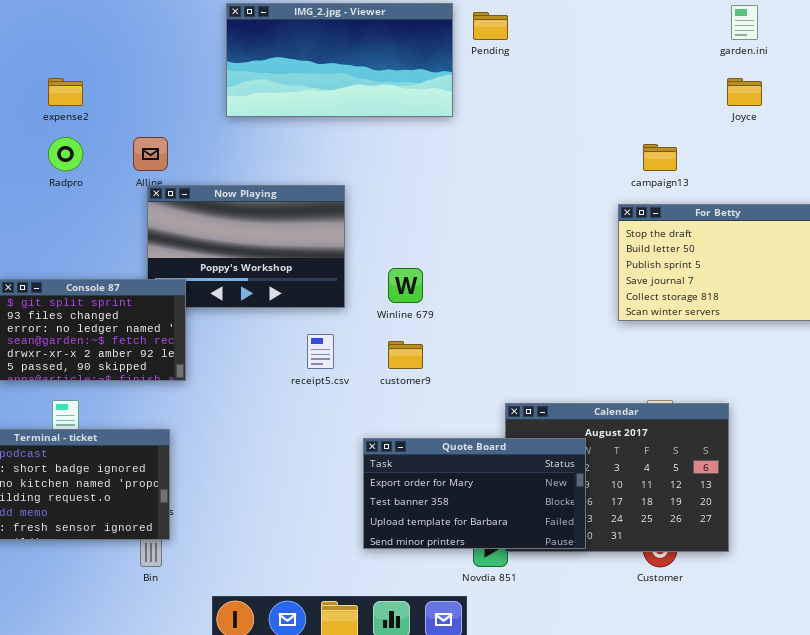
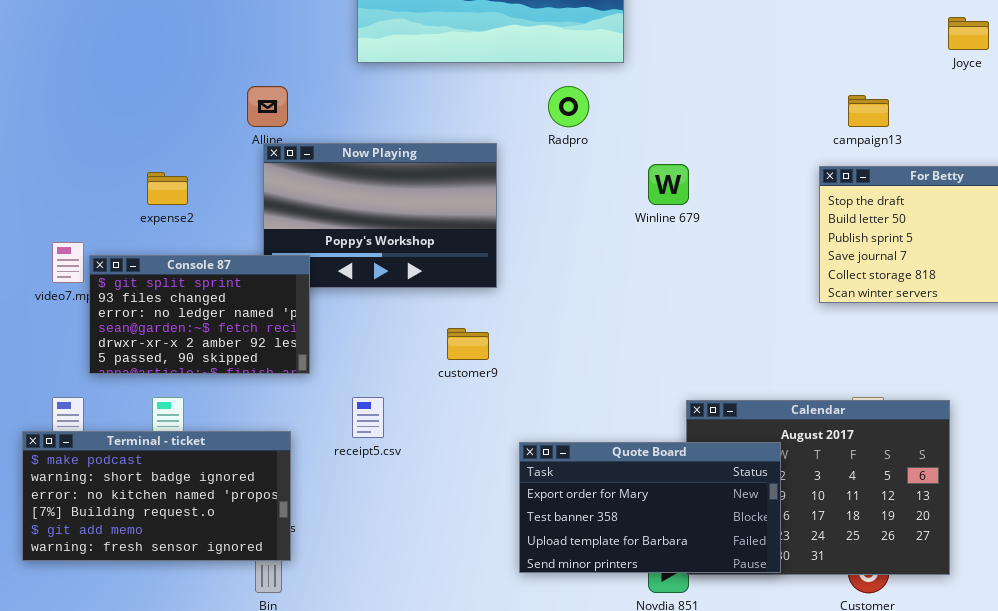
expense2: [48,78,83,106] -> [147,172,188,205], moved
Radpro: [48,137,83,171] -> [548,86,589,127], moved
Winline 679: [388,268,423,303] -> [648,164,689,205], moved
receipt5.csv: [307,334,334,369] -> [352,397,384,438], moved
customer9: [388,341,423,369] -> [447,328,489,360], moved

